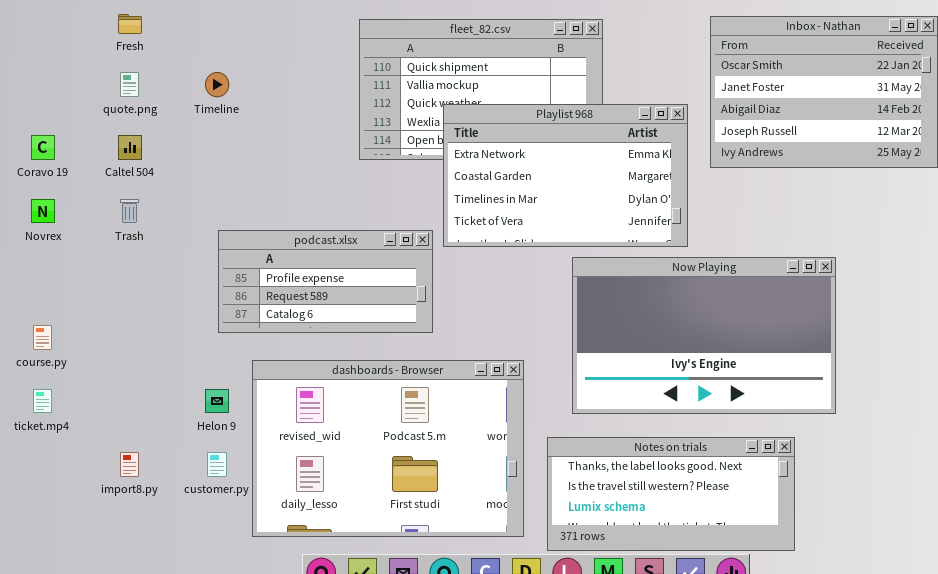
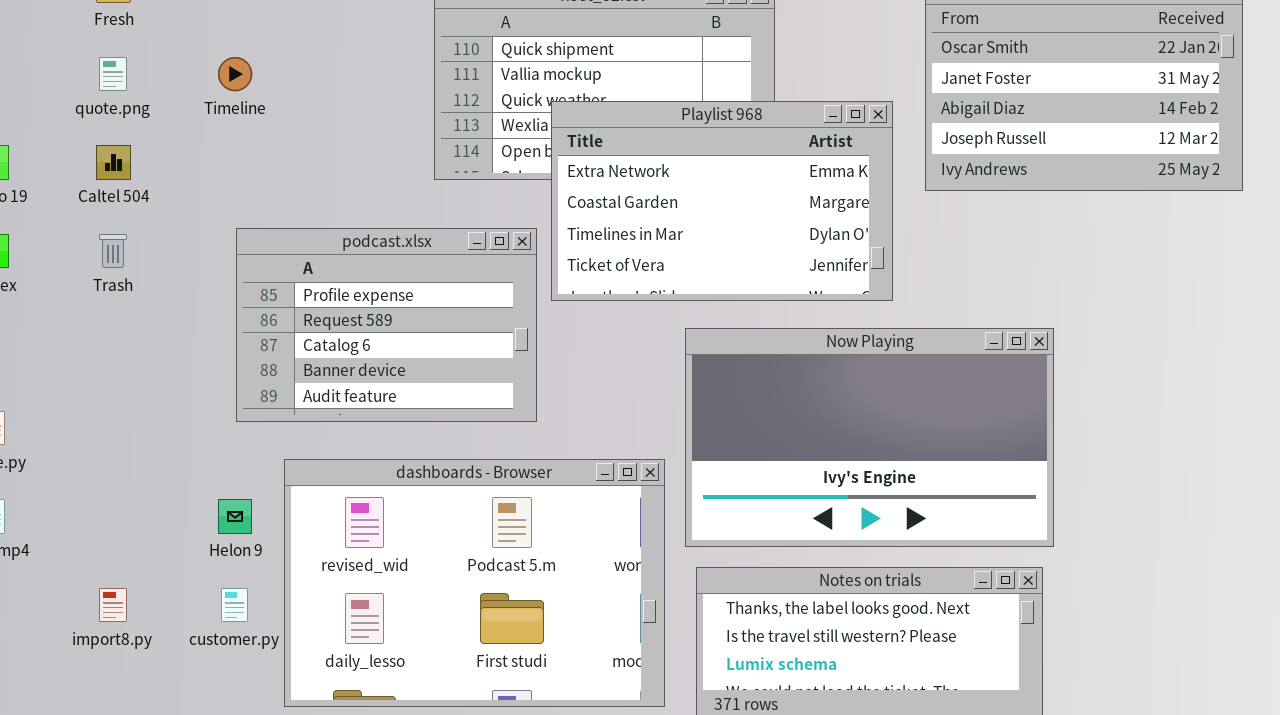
podcast.xlsx: [218,230,433,333] -> [236,228,537,422], resized
Now Playing: [572,257,836,414] -> [685,328,1054,547], moved

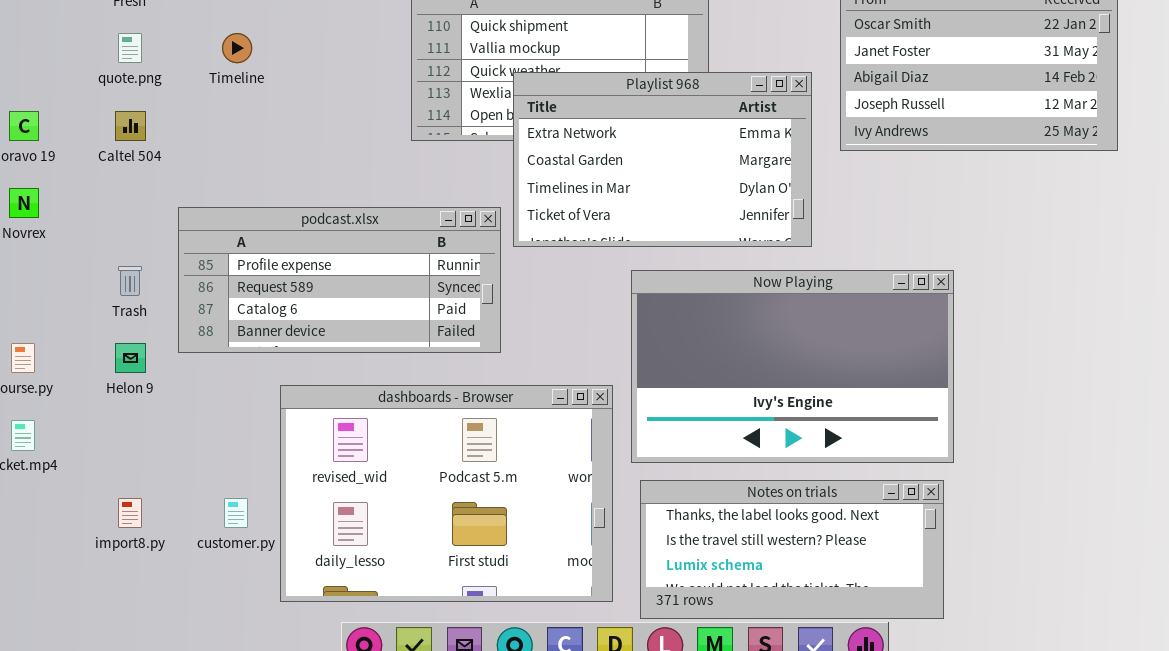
podcast.xlsx: [236,228,537,422] -> [178,207,501,353], resized
Trash: [99,234,127,268] -> [118,266,142,296], moved
Helon 9: [218,499,252,534] -> [115,343,146,373], moved

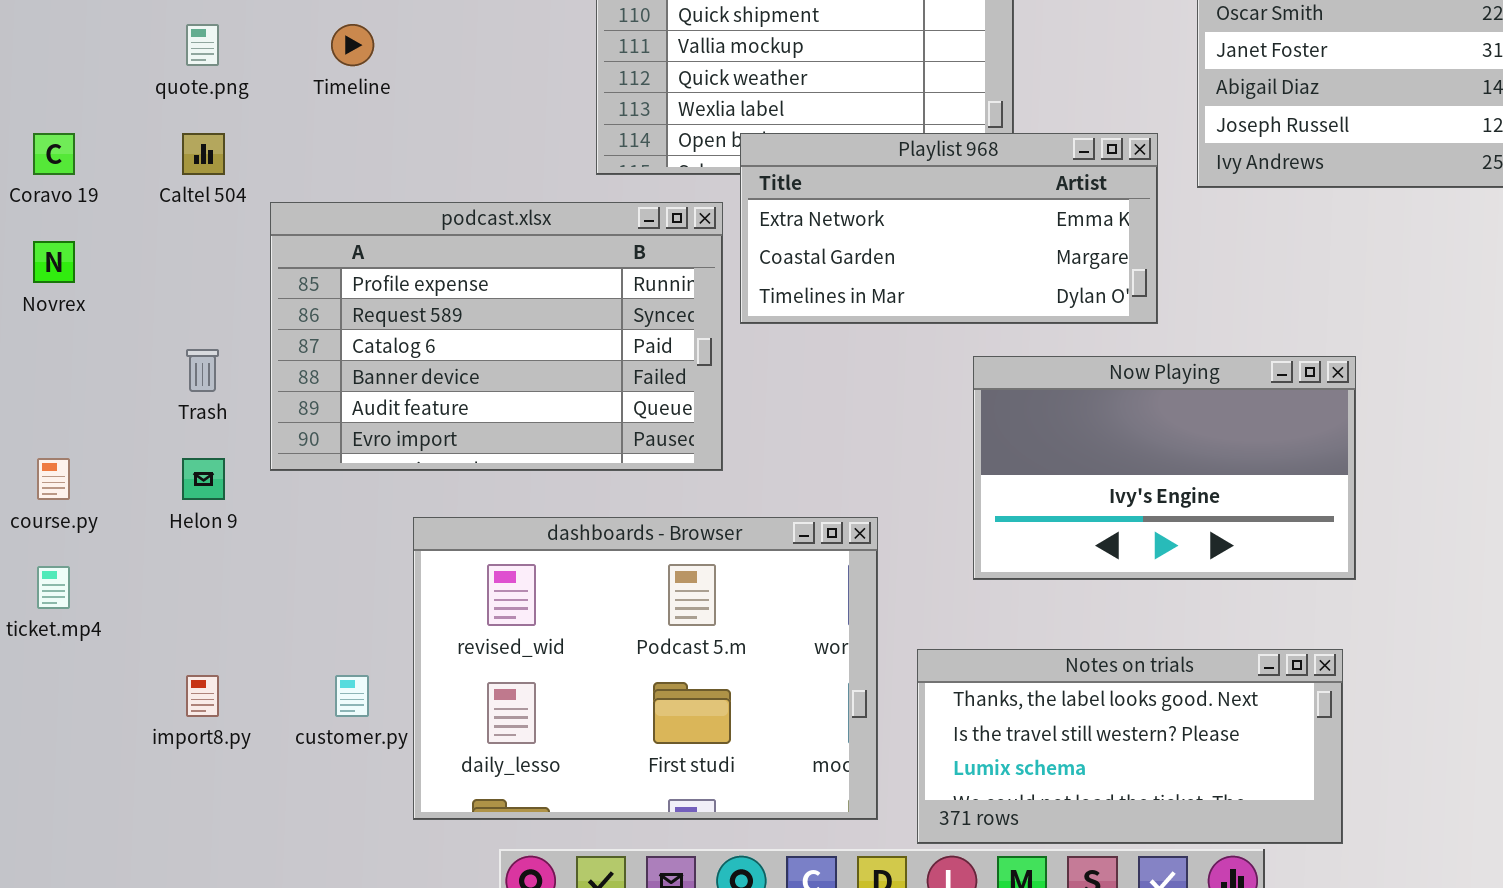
Playlist 968: [513,72,812,247] -> [740,133,1158,324], resized
podcast.xlsx: [178,207,501,353] -> [270,202,723,471], resized
Now Playing: [631,270,954,463] -> [973,356,1356,580], resized

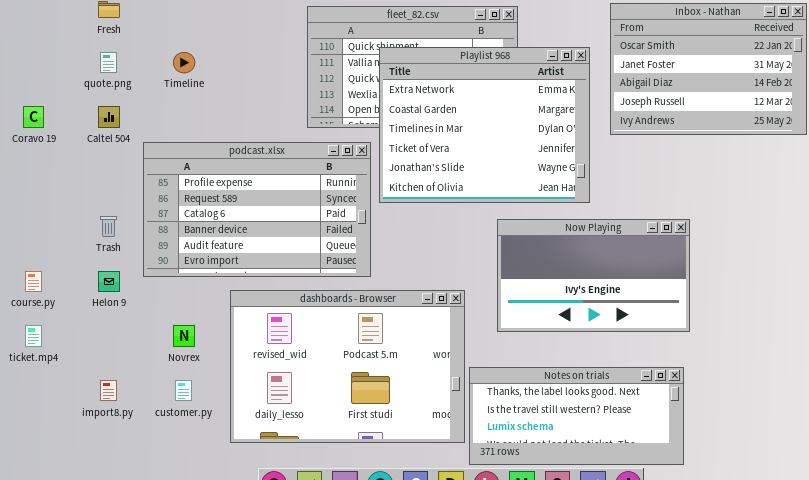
Playlist 968: [740,133,1158,324] -> [379,47,590,203], resized
Novrex: [33,241,75,283] -> [173,325,195,347], moved
dashboards - Browser: [413,517,878,820] -> [230,290,465,443], moved

